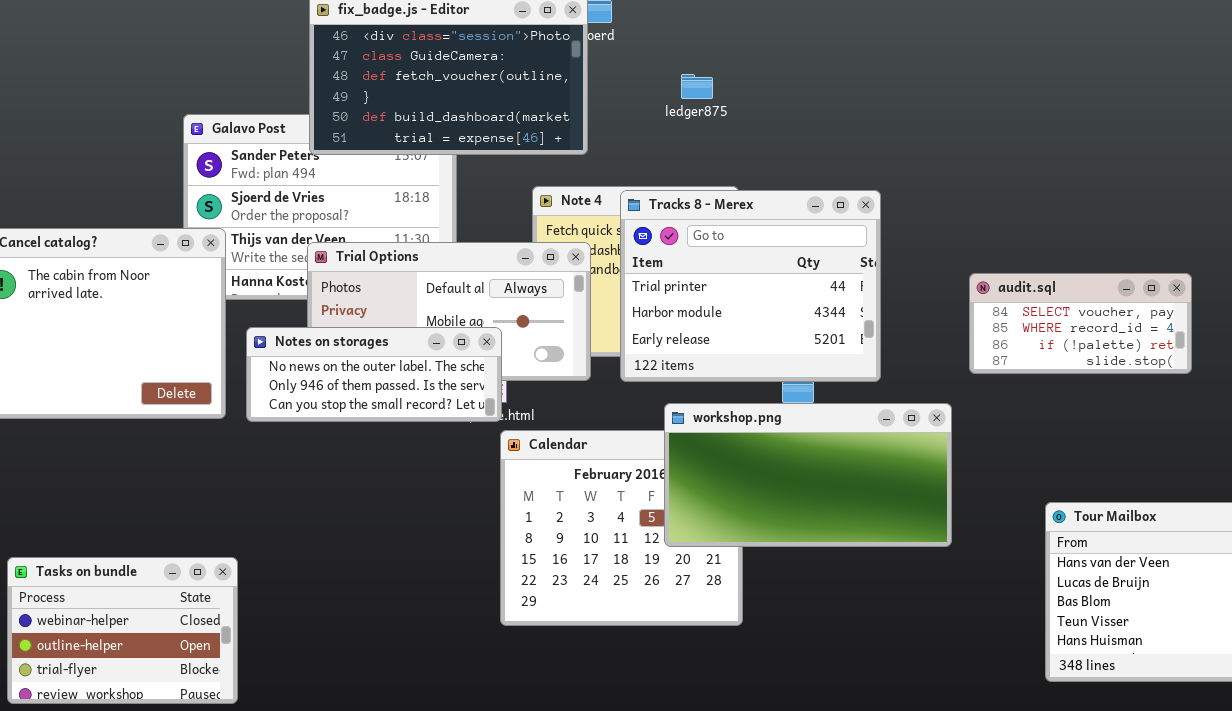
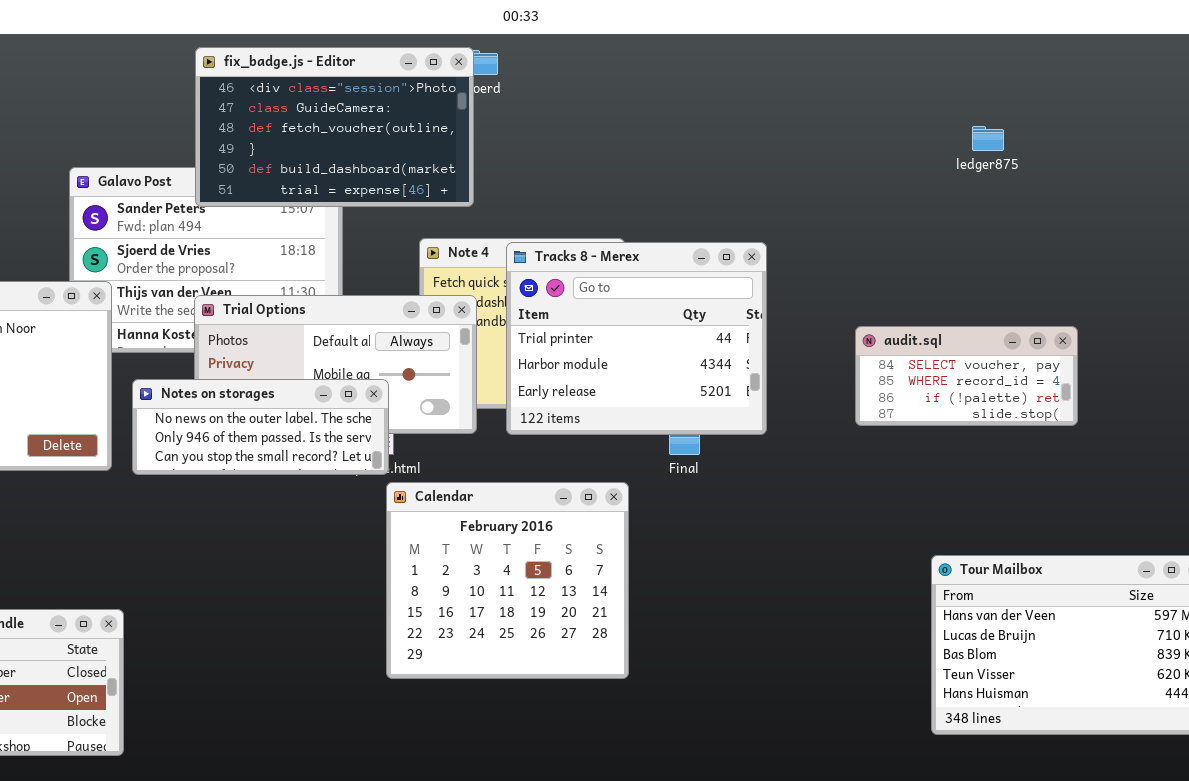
ledger875: [681,74,713,99] -> [972,126,1004,151], moved
workshop.png: [664,403,952,547] -> none, closed

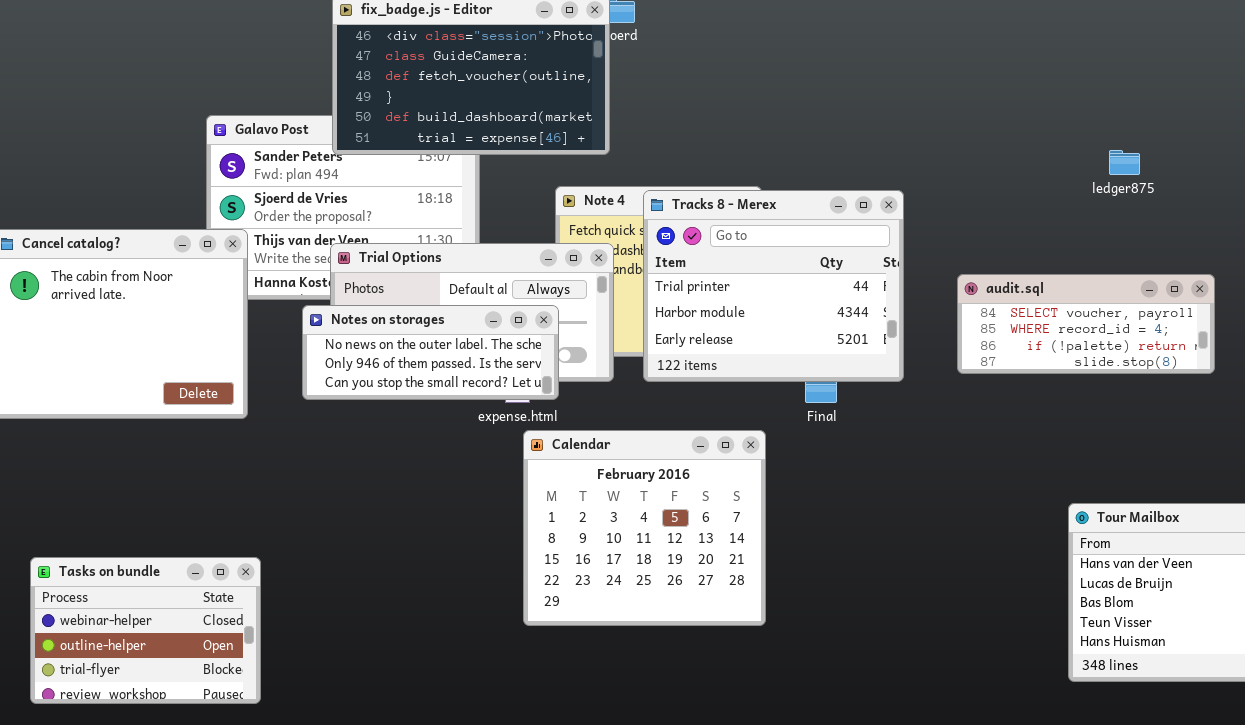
ledger875: [972,126,1004,151] -> [1109,150,1140,175], moved
audit.sql: [855,326,1078,426] -> [957,274,1215,374], resized
Notes on storages: [132,379,389,475] -> [302,305,559,400], moved

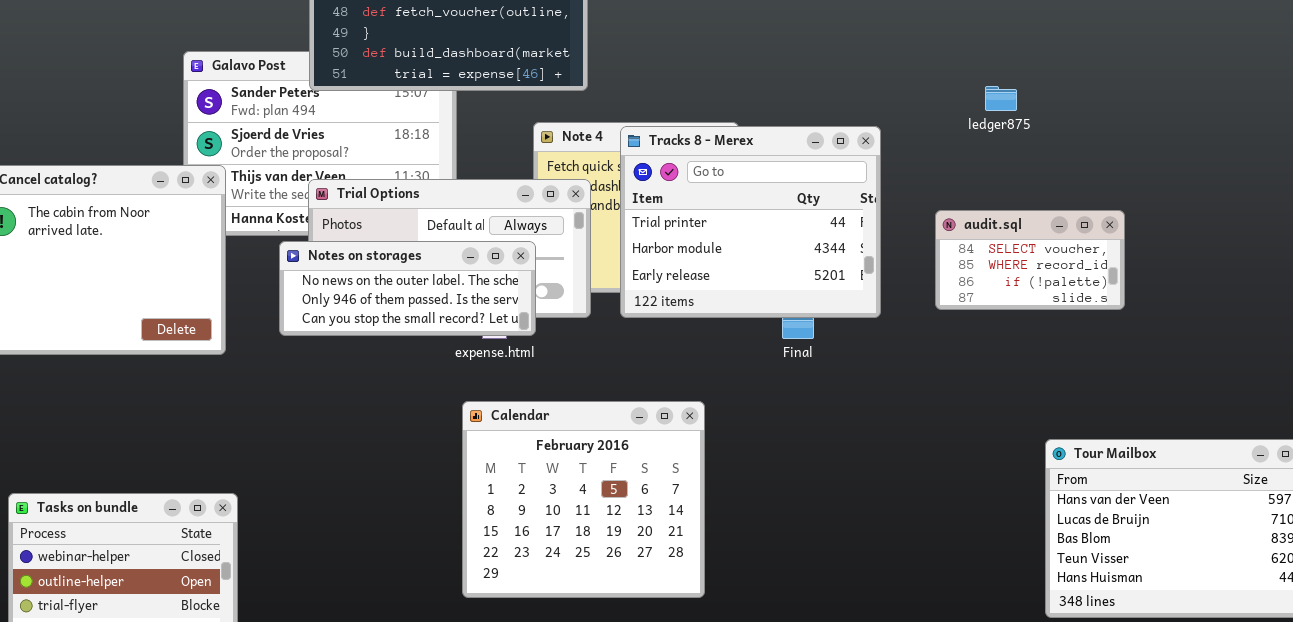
ledger875: [1109,150,1140,175] -> [985,86,1017,111], moved
audit.sql: [957,274,1215,374] -> [935,210,1125,310], resized
Calendar: [523,430,766,626] -> [462,401,705,598], moved

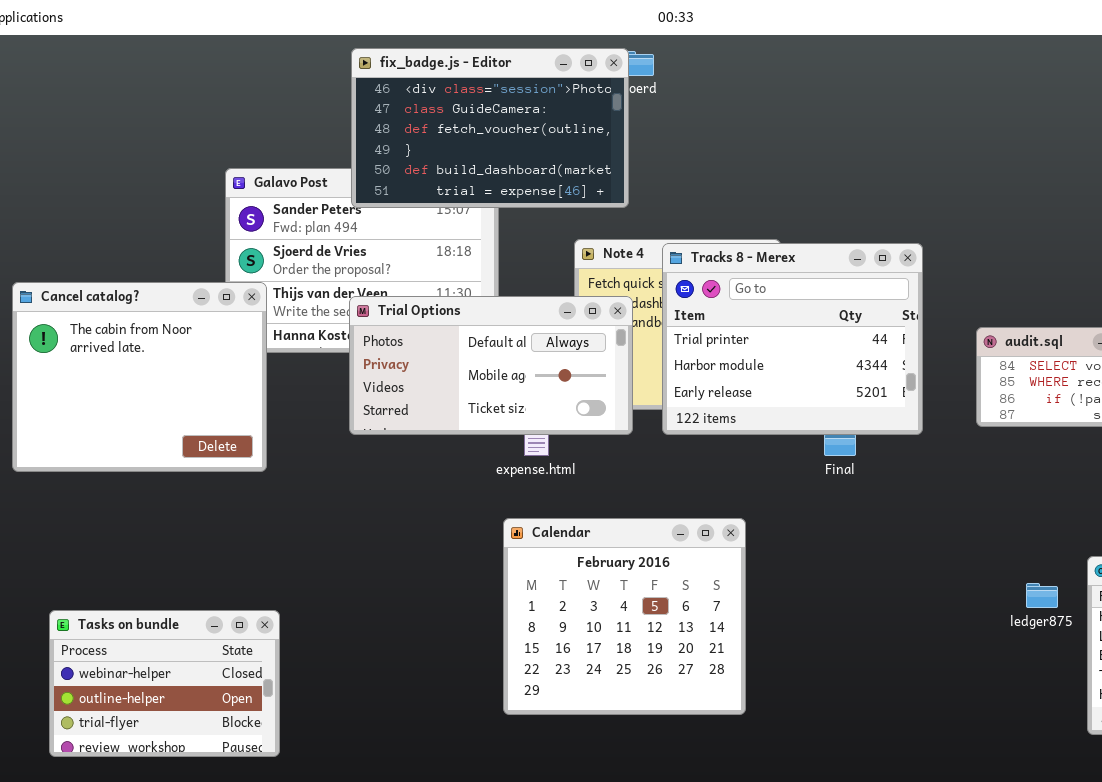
ledger875: [985,86,1017,111] -> [1026,583,1058,608], moved
Notes on storages: [279,241,536,336] -> none, closed

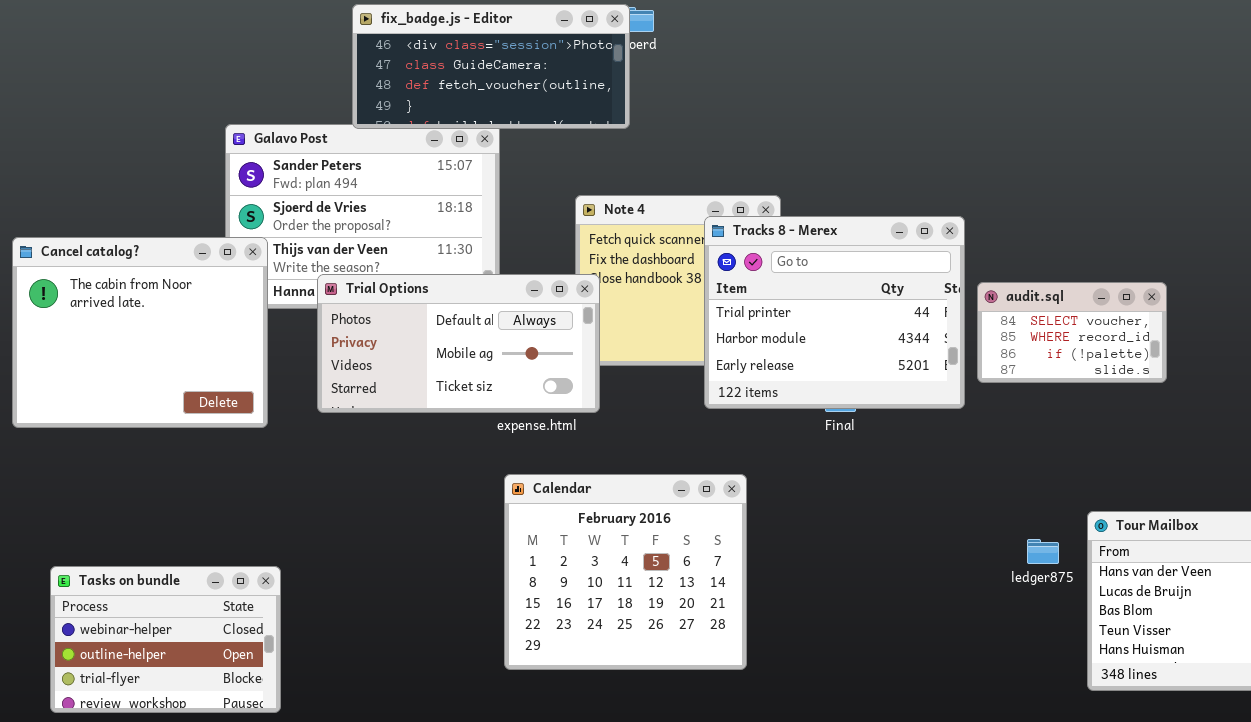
fix_badge.js - Editor: [351,48,629,208] -> [352,4,630,129], resized
Tracks 8 - Merex: [662,243,923,435] -> [704,216,965,409], moved
Trial Options: [349,296,633,435] -> [317,274,600,413], moved

